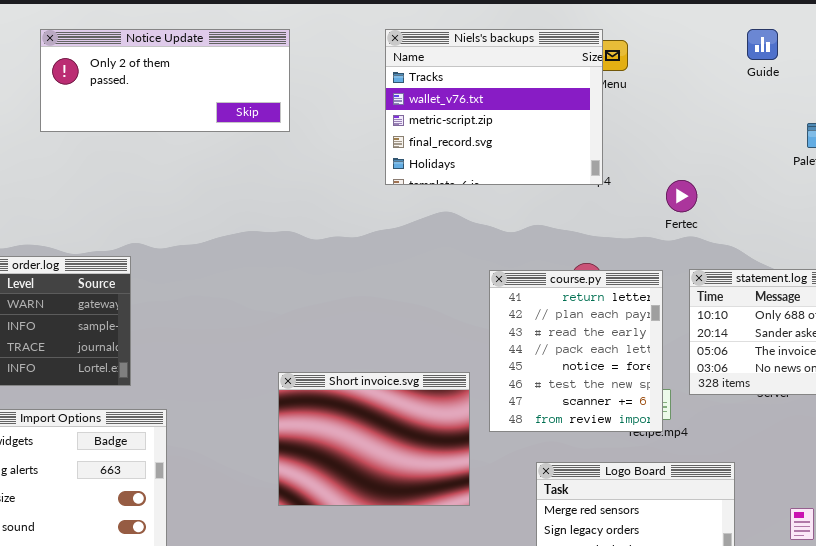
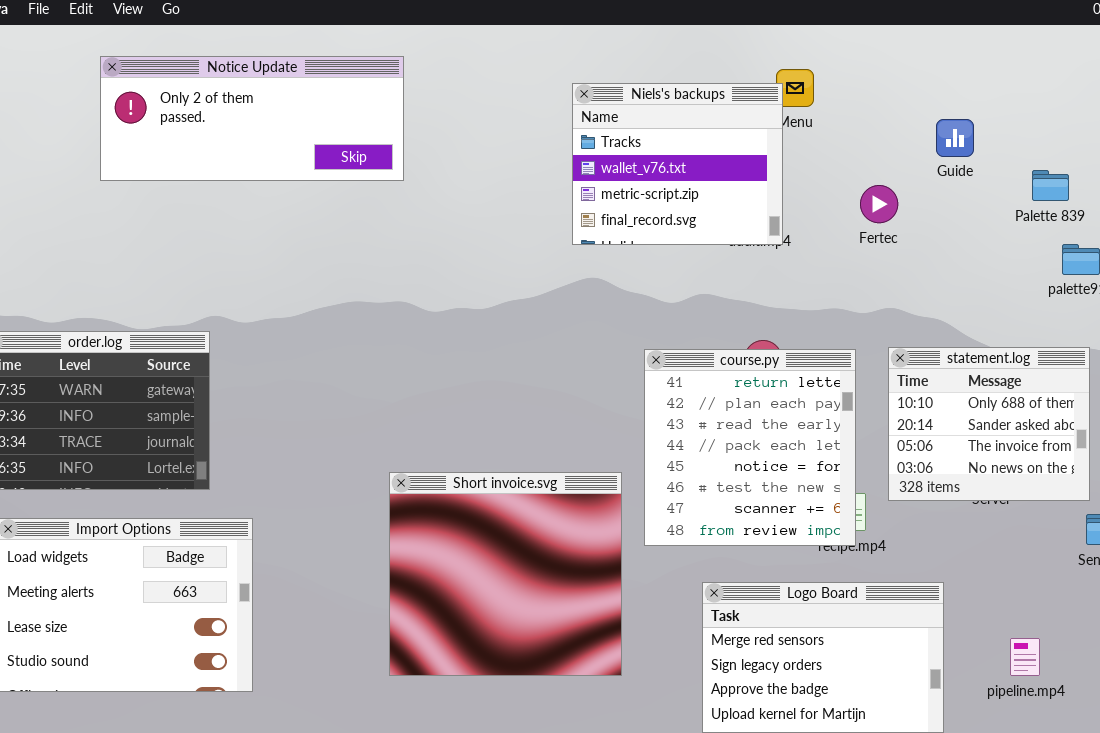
Niels's backups: [385,29,603,185] -> [572,83,783,245], resized
Guide: [747,29,778,60] -> [936,119,974,157], moved
Fertec: [666,180,697,212] -> [860,185,898,223], moved
Short invoice.svg: [278,372,470,506] -> [389,472,622,676], resized

